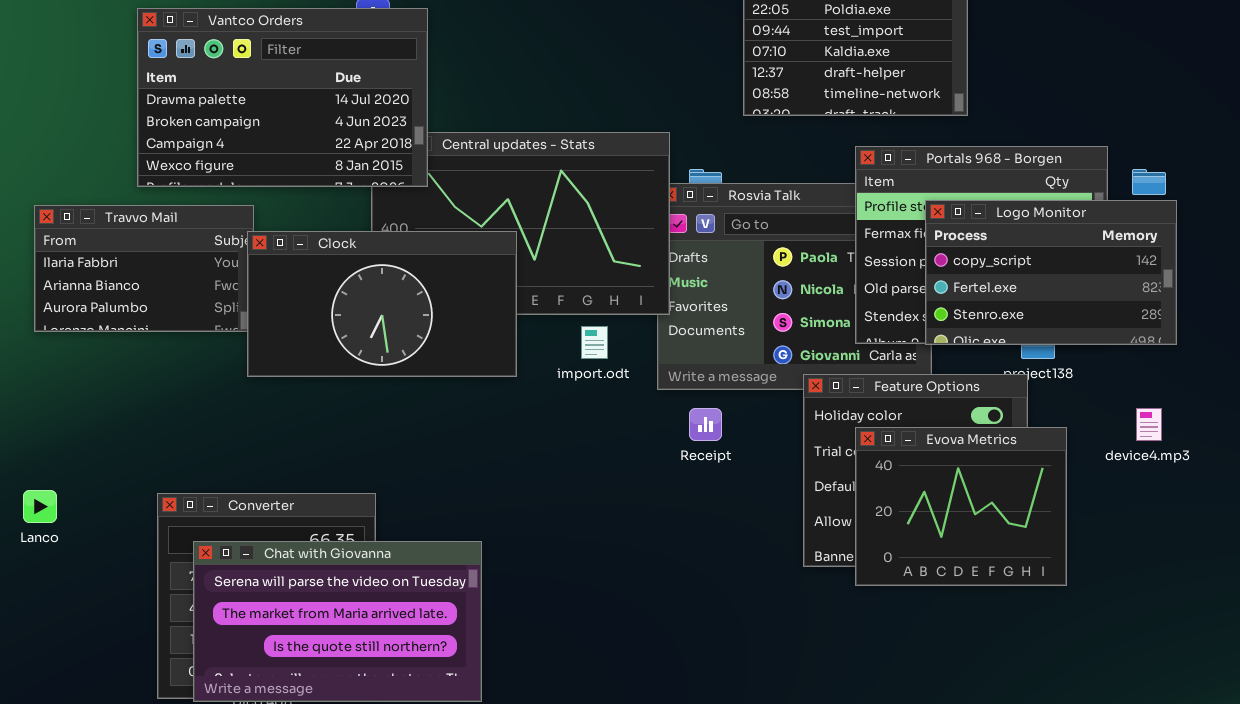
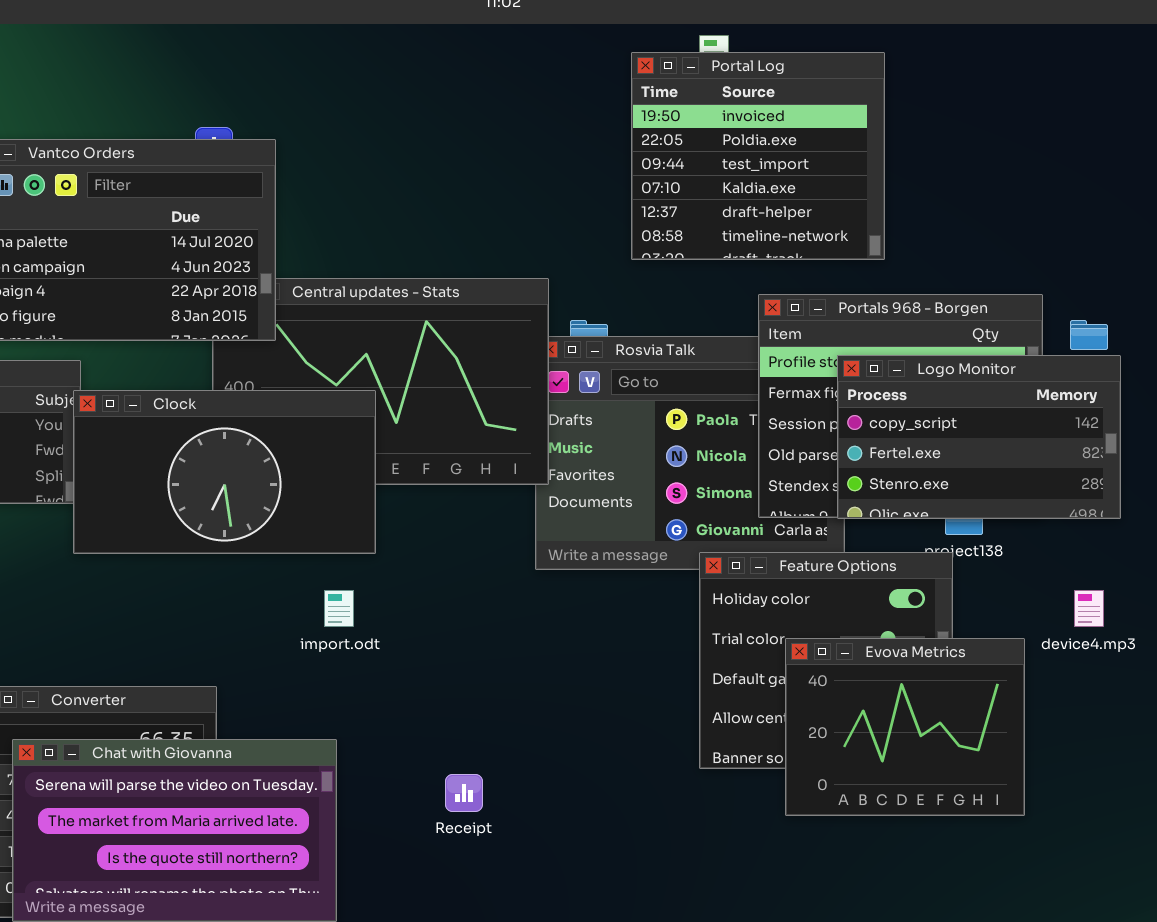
import.odt: [581,326,608,359] -> [324,590,354,627], moved
Receipt: [689,408,722,441] -> [445,774,483,812], moved
Evova Metrics: [855,427,1067,586] -> [785,638,1025,816], moved

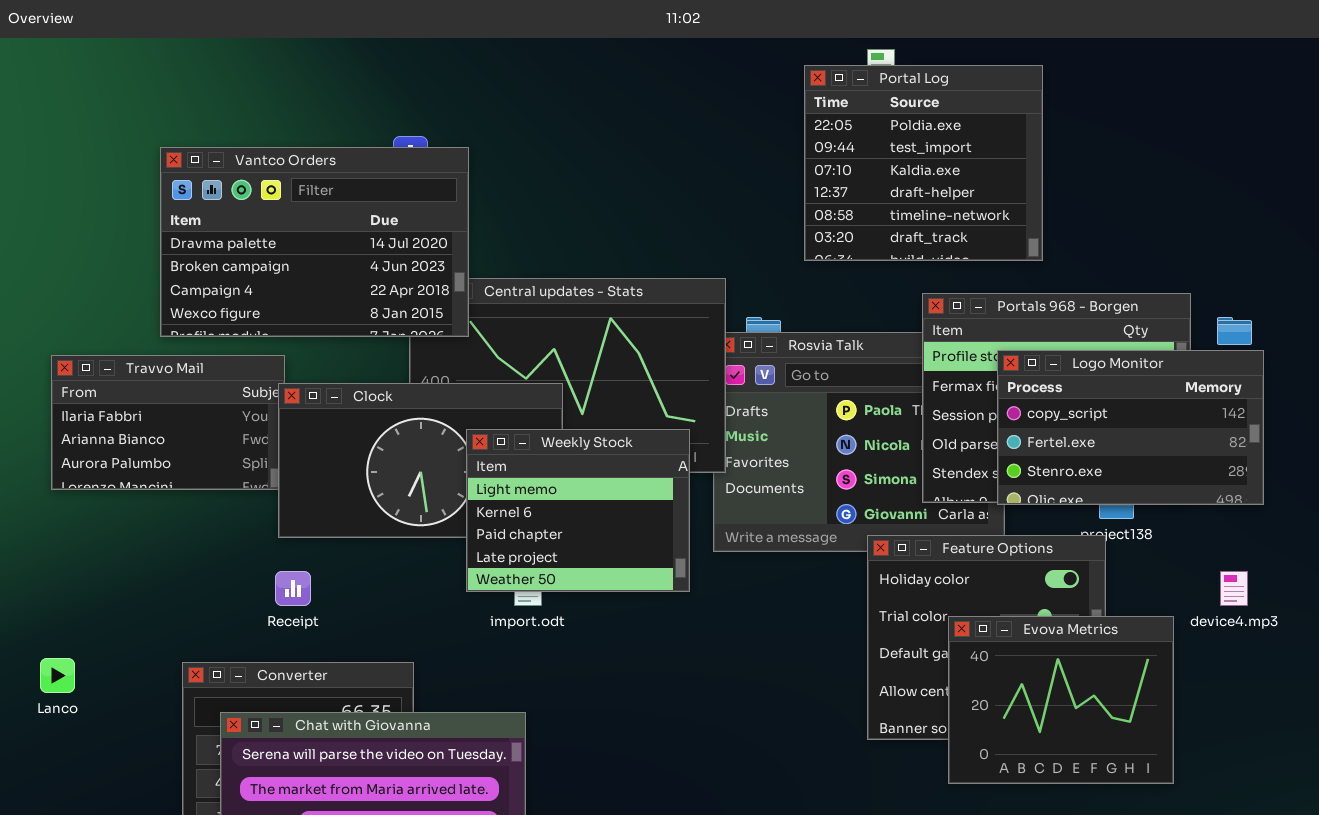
Portal Log: [631,52,885,260] -> [804,65,1043,261], scrolled down 1 row
Weekly Stock: none -> [466,429,690,592], opened
Receipt: [445,774,483,812] -> [275,571,311,606], moved

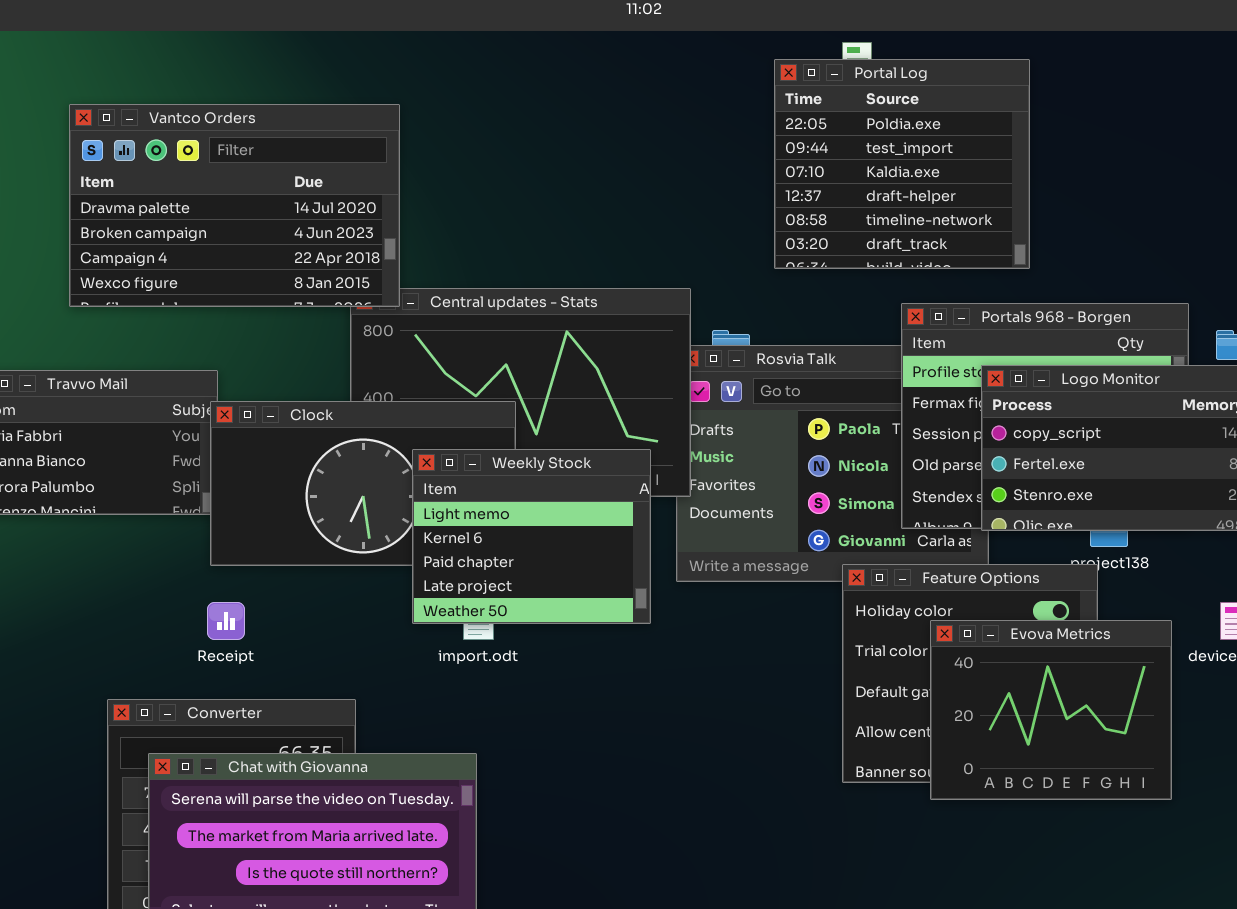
Vantco Orders: [160,147,469,337] -> [69,104,400,307], moved
Evova Metrics: [948,616,1174,784] -> [930,620,1172,800], moved

